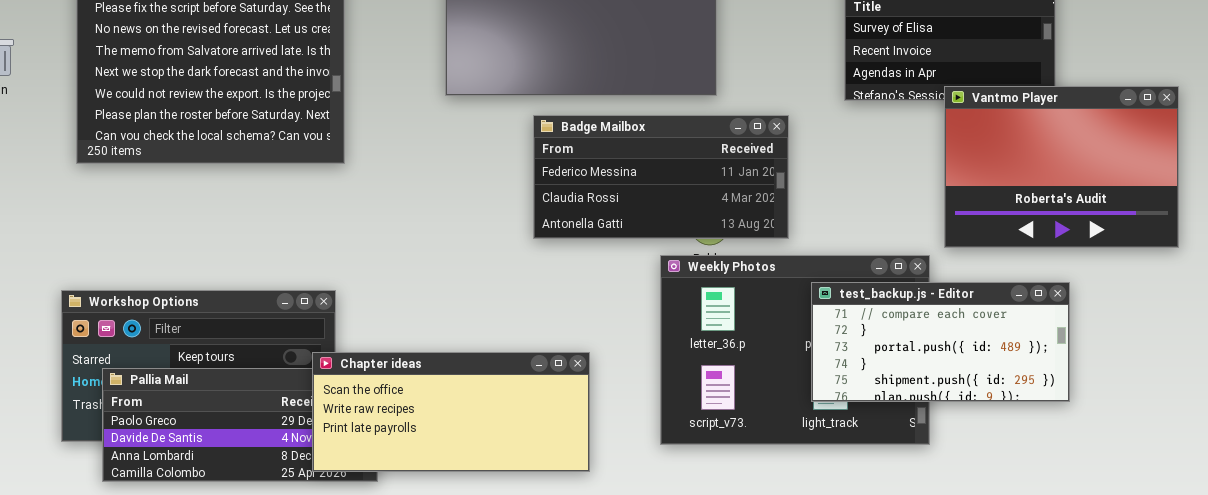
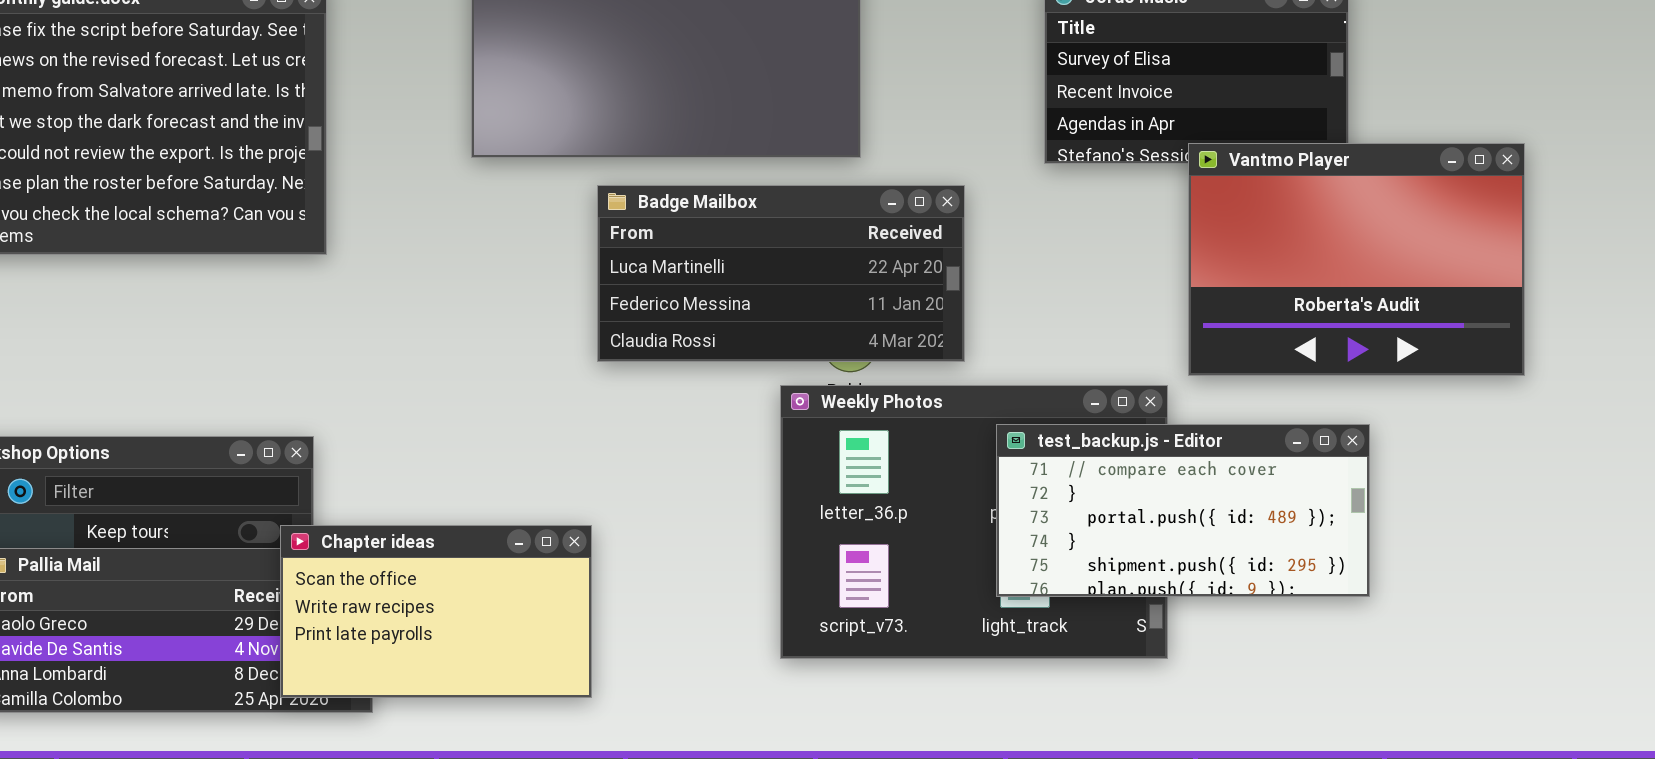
Badge Mailbox: [533,115,789,239] -> [597,185,965,362], scrolled up 1 row
Chapter ideas: [312,352,590,472] -> [280,525,592,698], resized

